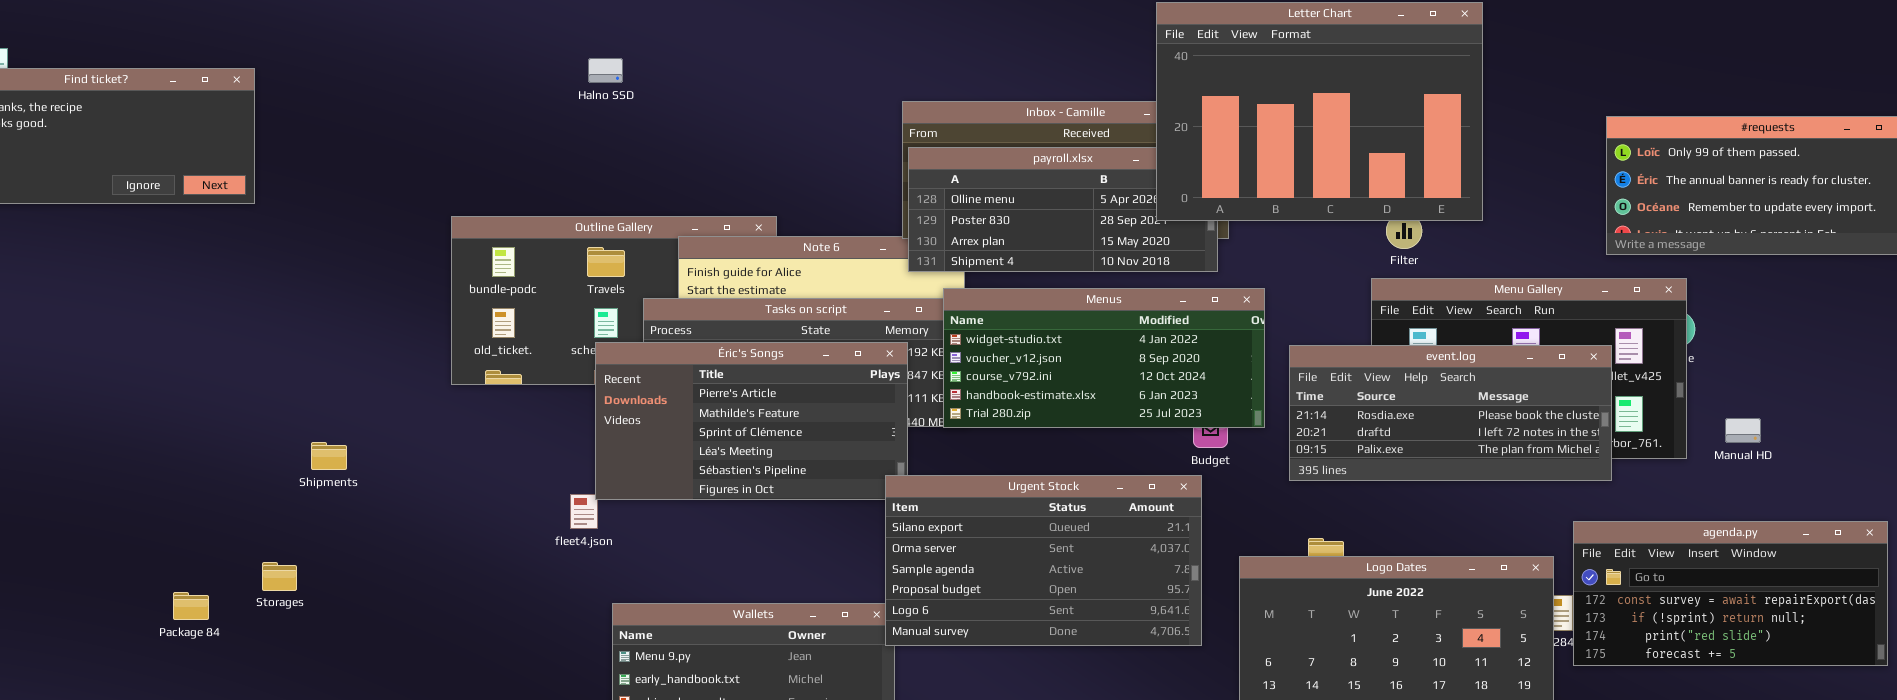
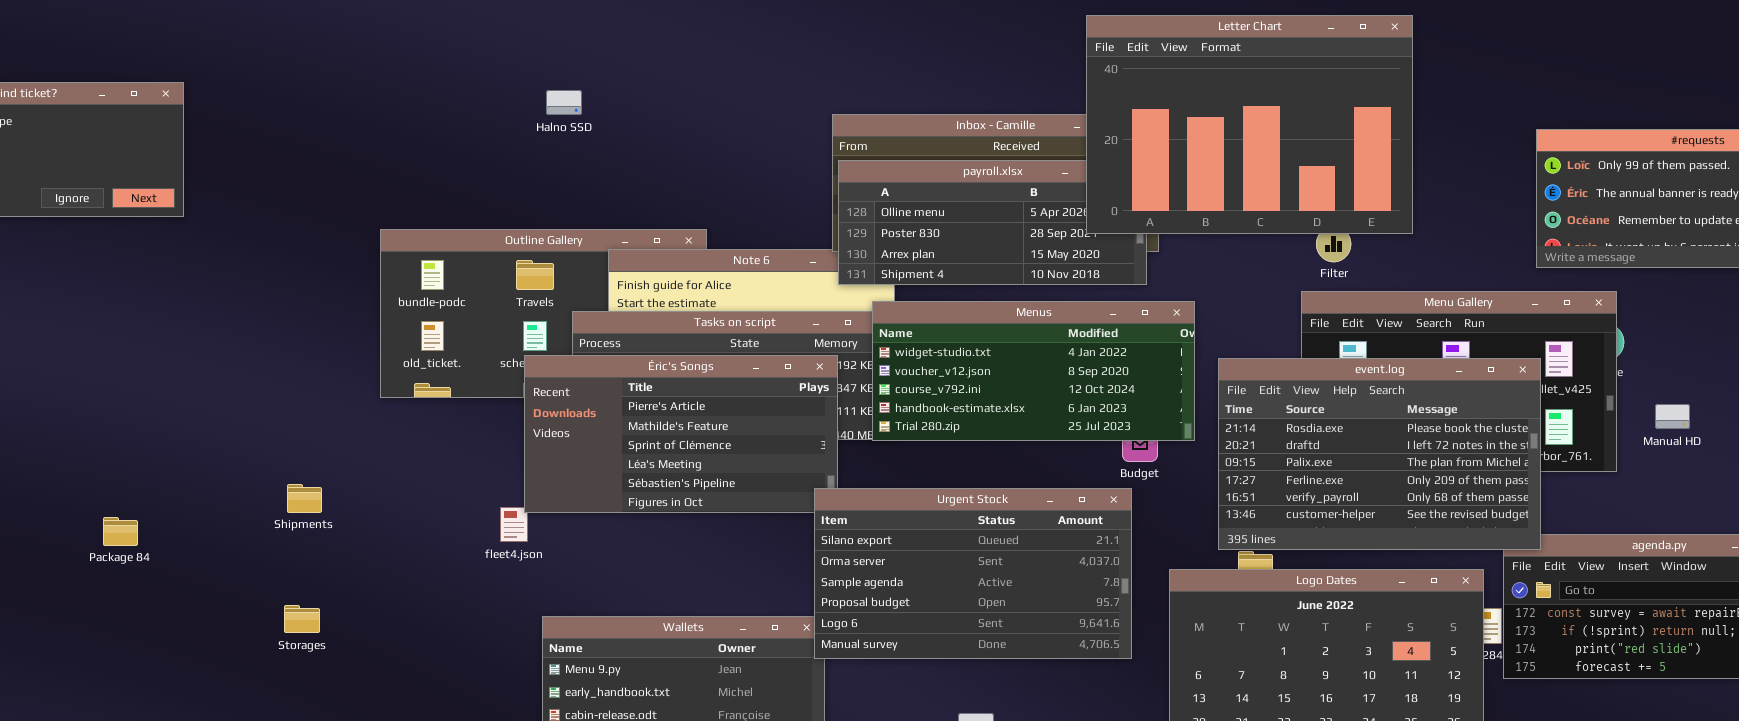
Halno SSD: [588,58,623,83] -> [546,90,582,115], moved
event.log: [1289,345,1612,481] -> [1218,358,1541,550], resized
Manual HD: [1725,418,1761,443] -> [1655,404,1690,429], moved
Shipments: [311,442,347,470] -> [287,484,322,513], moved
Storages: [262,562,297,591] -> [284,605,320,633], moved
Package 84: [173,592,209,620] -> [103,517,138,546], moved

